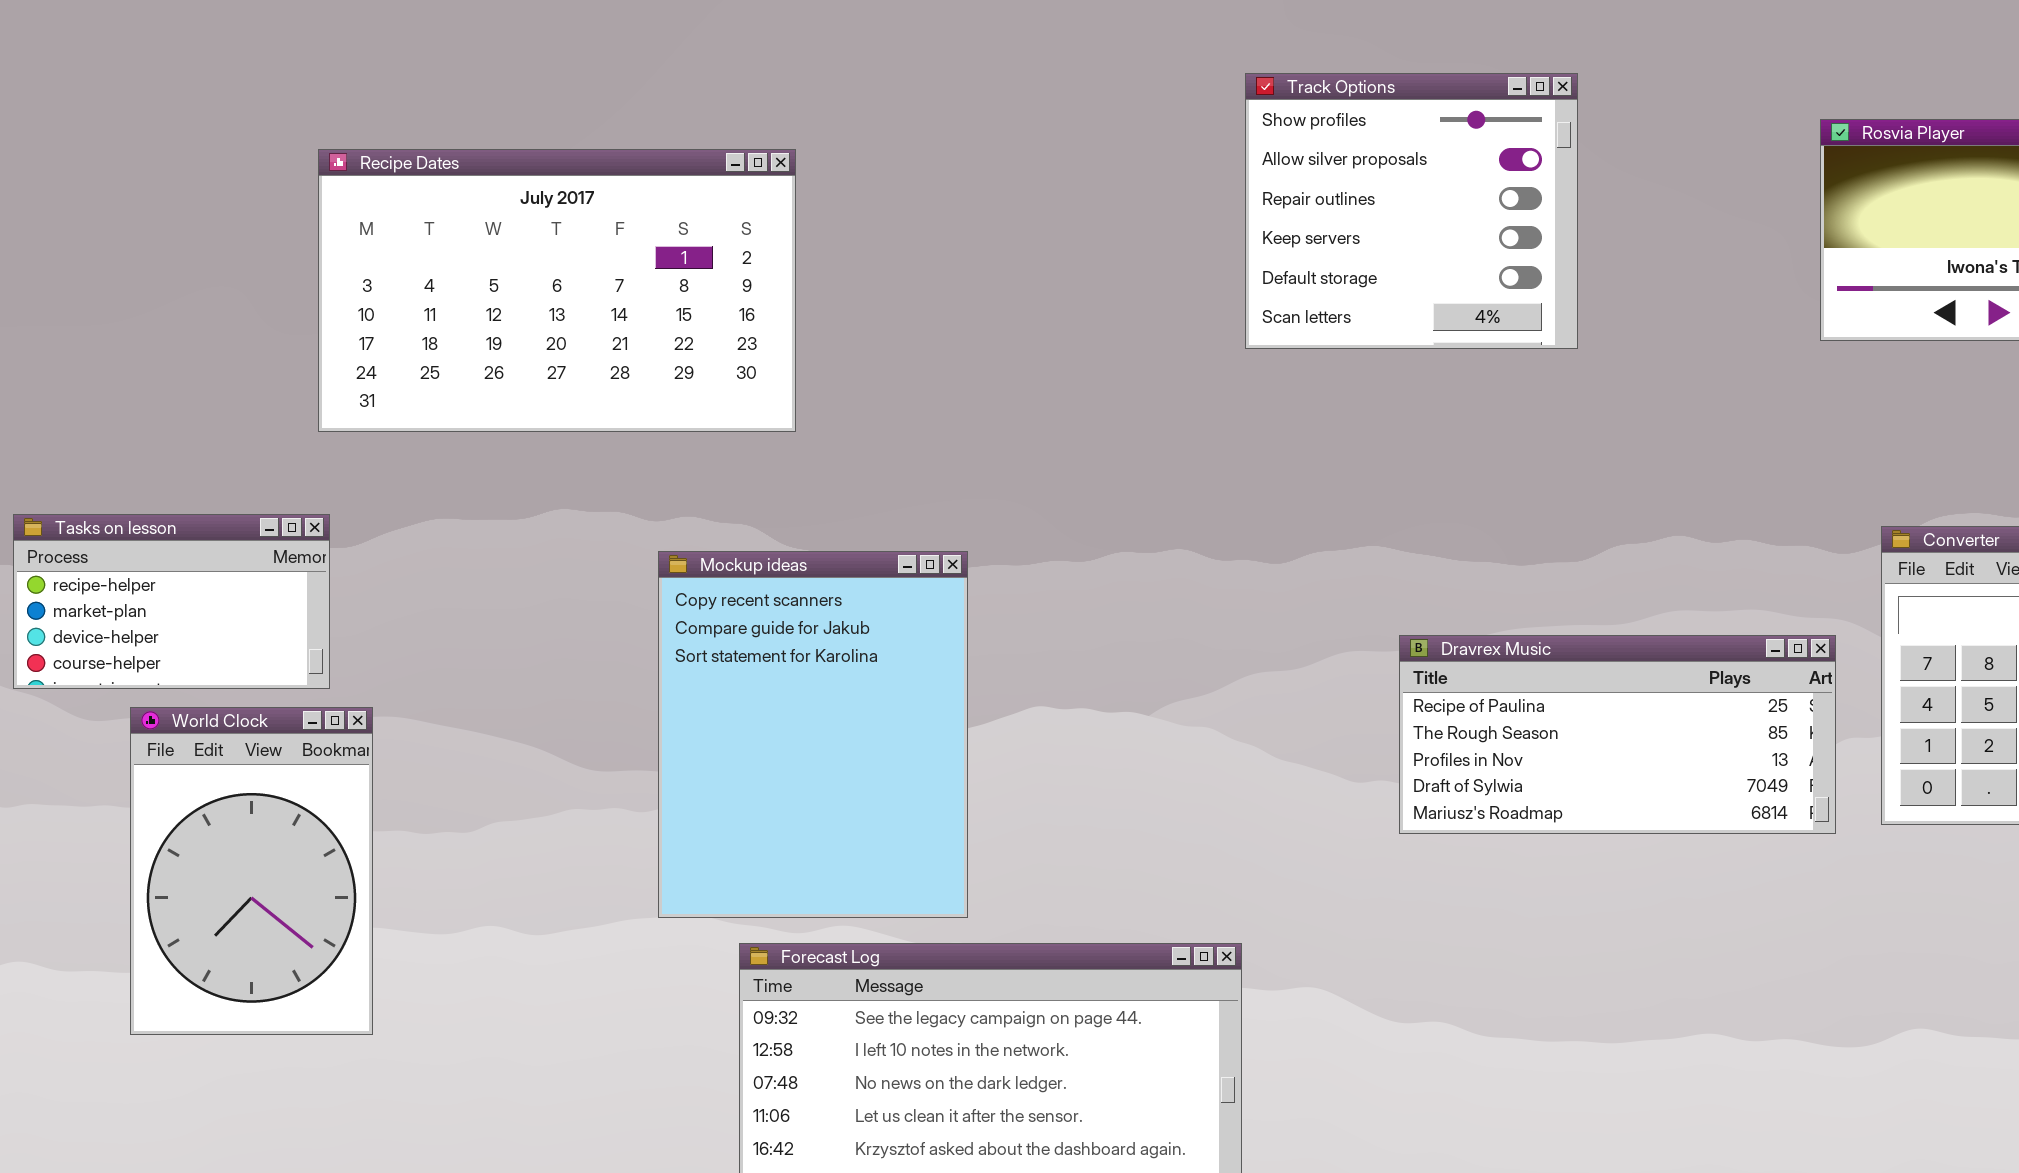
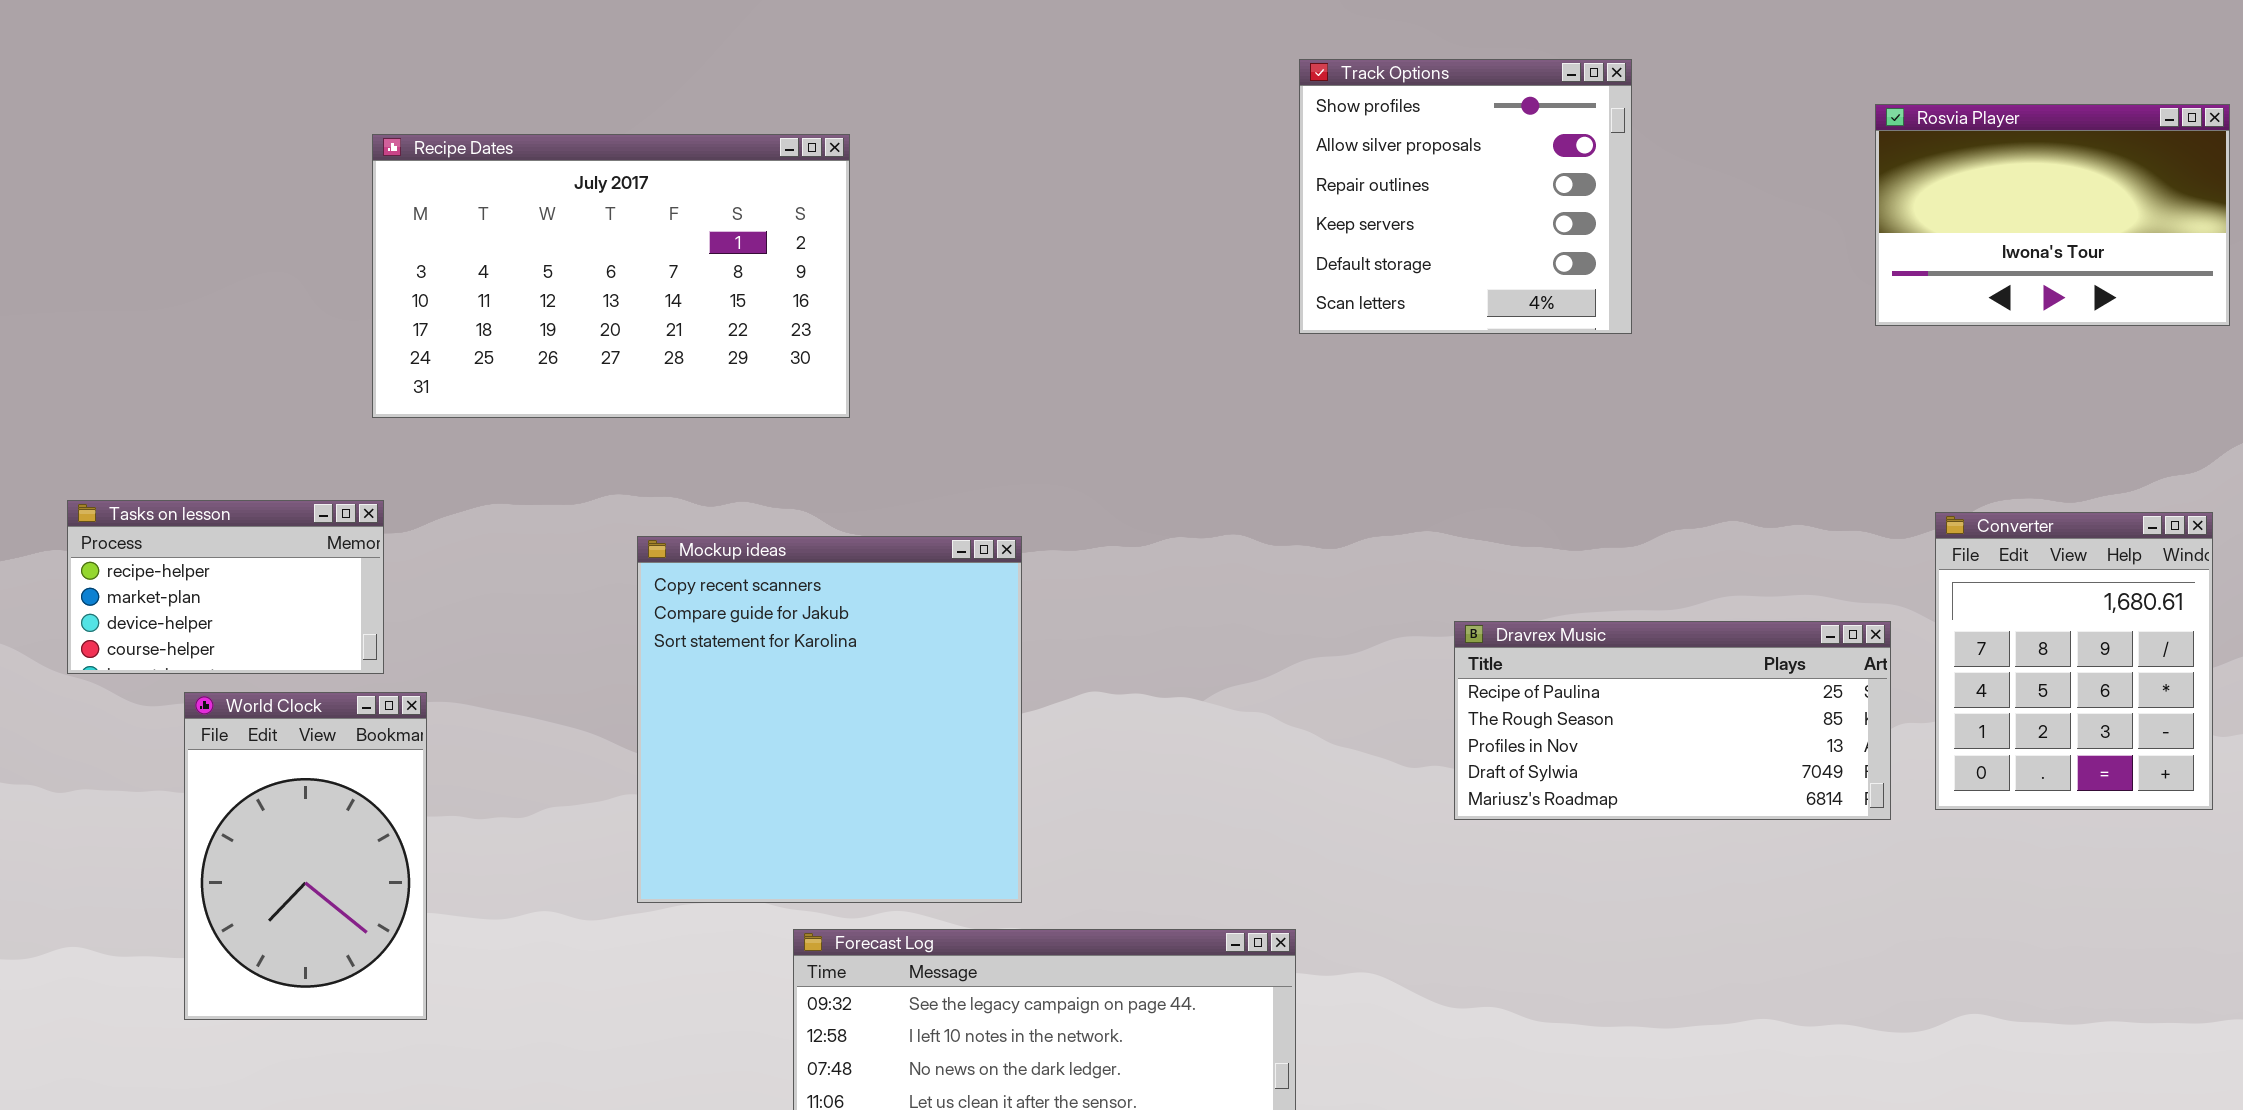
Mockup ideas: [658,551,968,918] -> [637,536,1022,903], resized

